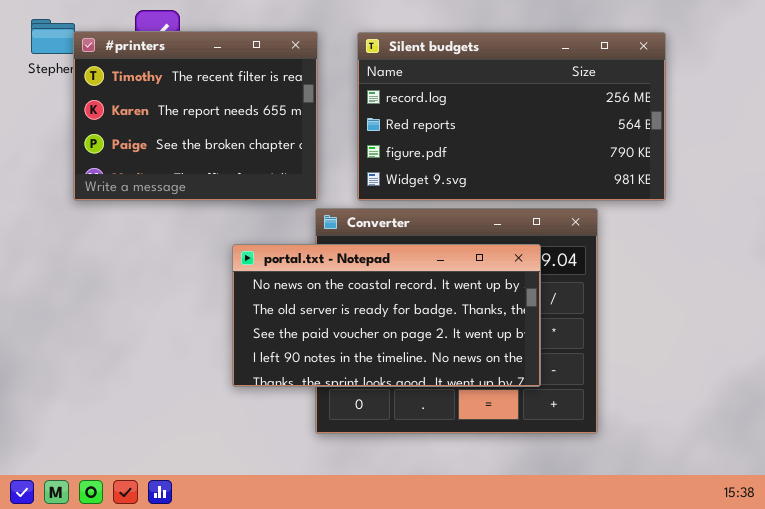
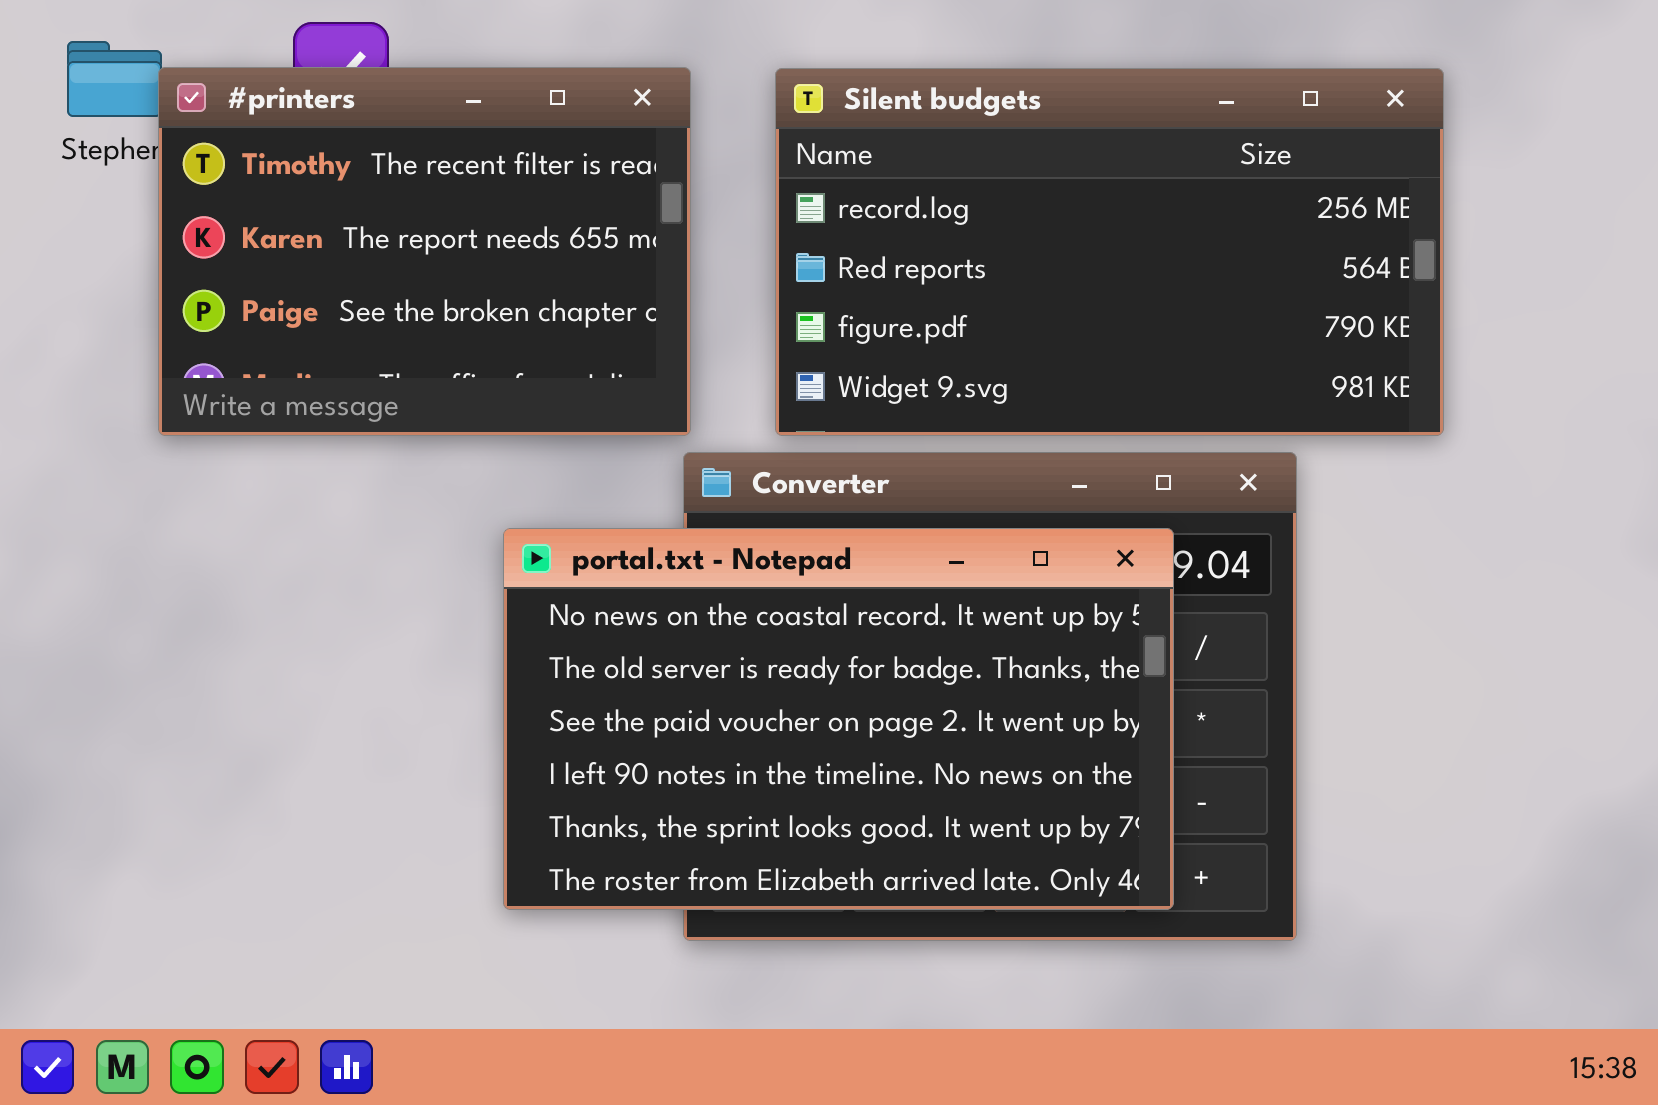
portal.txt - Notepad: [232,244,541,387] -> [503,528,1174,910], resized

